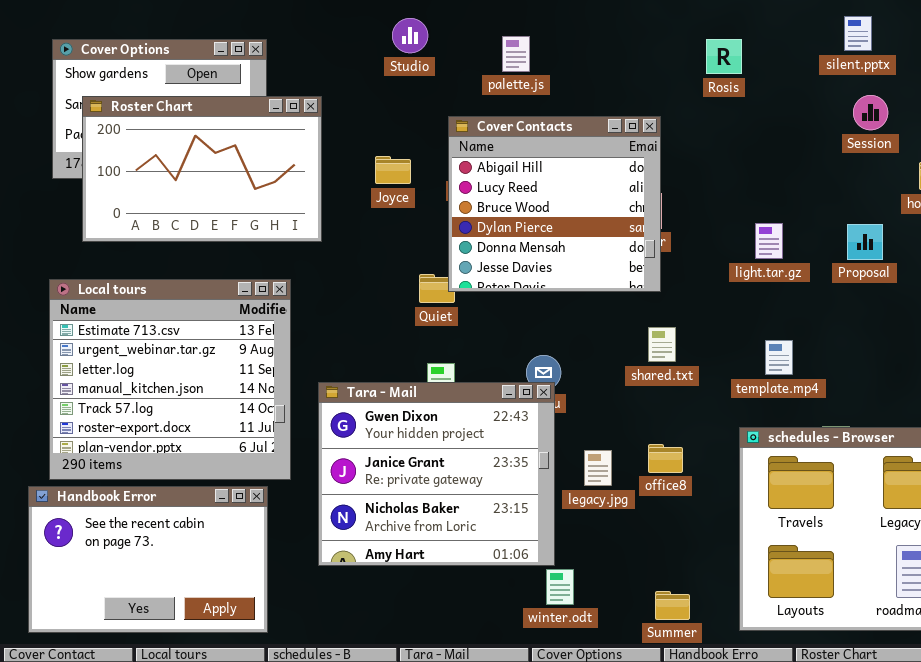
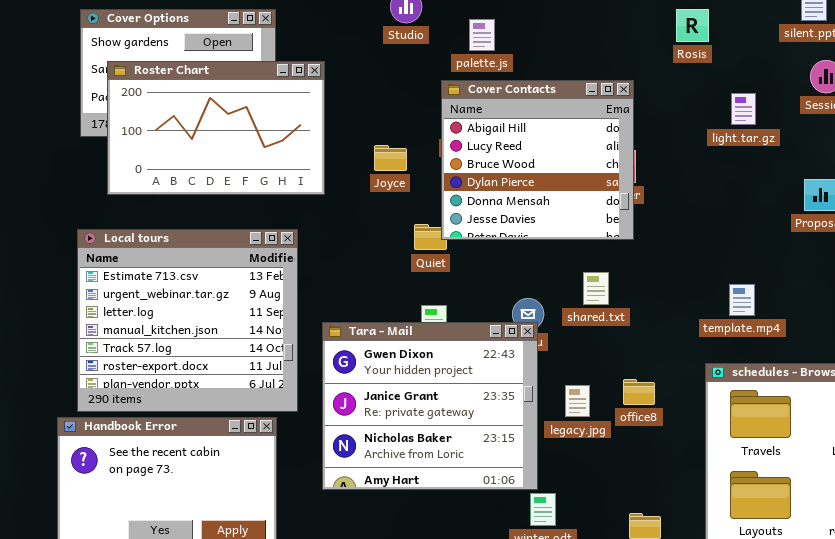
palette.js: [502,36,530,72] -> [469,19,495,51], moved
Joyce: [375,156,411,184] -> [374,145,407,171], moved
light.tar.gz: [755,223,783,259] -> [731,93,756,125], moved
shared.txt: [648,327,676,362] -> [583,272,609,305], moved

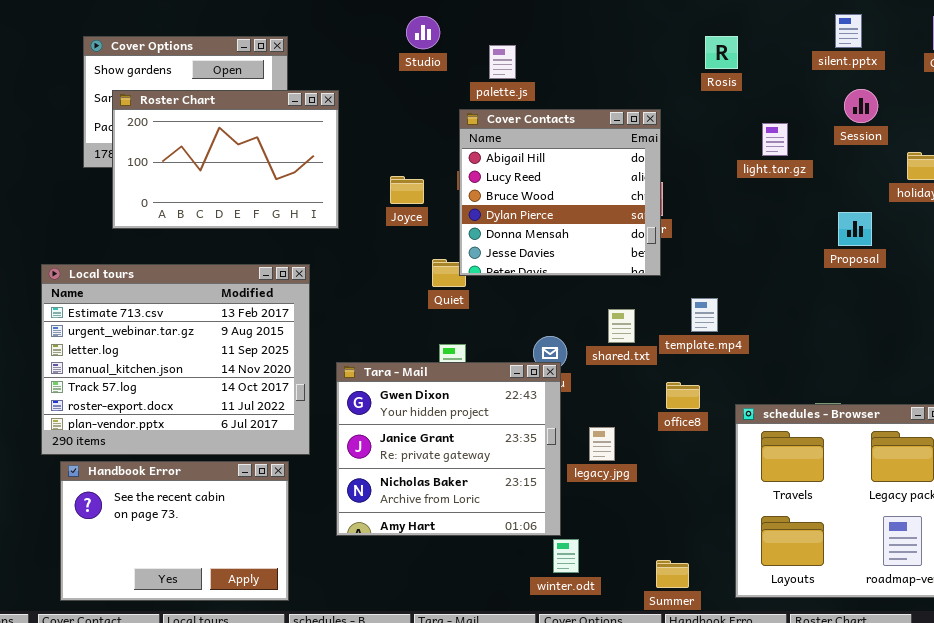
Local tours: [77,229,298,412] -> [41,264,310,455], resized
template.mp4: [729,284,755,316] -> [691,298,718,332], moved
office8: [623,379,655,405] -> [666,382,700,409], moved

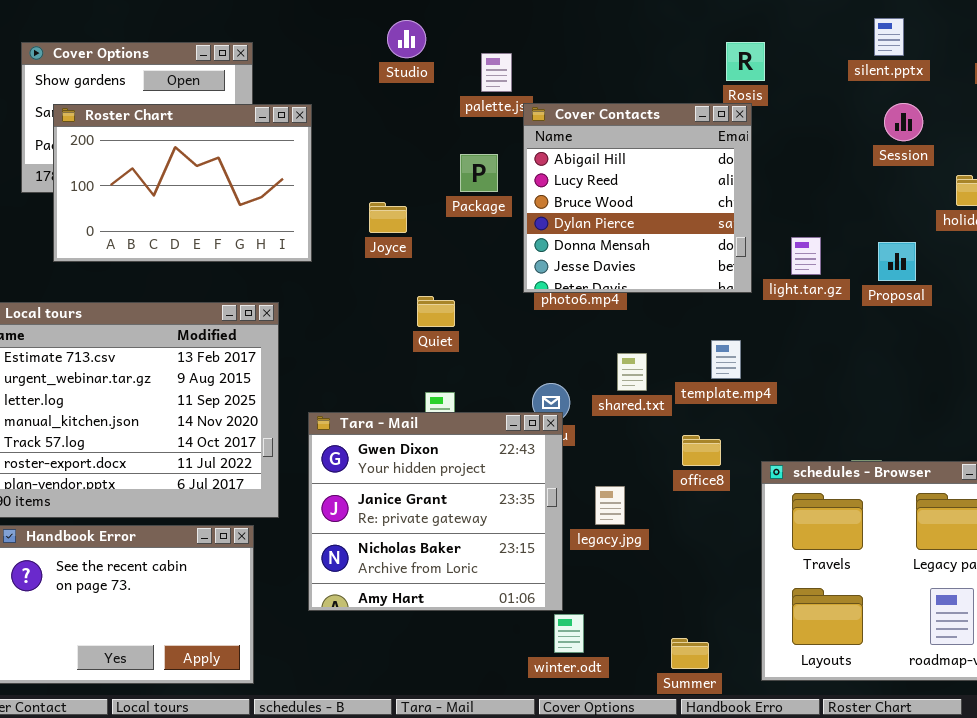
Cover Contacts: [459,109,661,276] -> [523,103,752,293], moved
light.tar.gz: [762,123,788,156] -> [791,237,821,275], moved

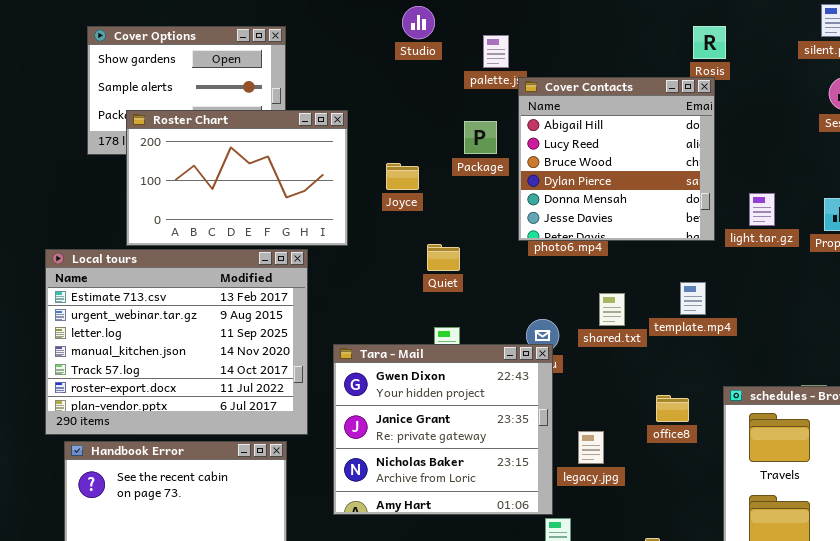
Roster Chart: [53,104,312,262] -> [126,110,348,246], moved
office8: [682,435,721,466] -> [656,395,689,422], moved
legacy.jpg: [595,486,625,525] -> [578,431,604,464], moved

